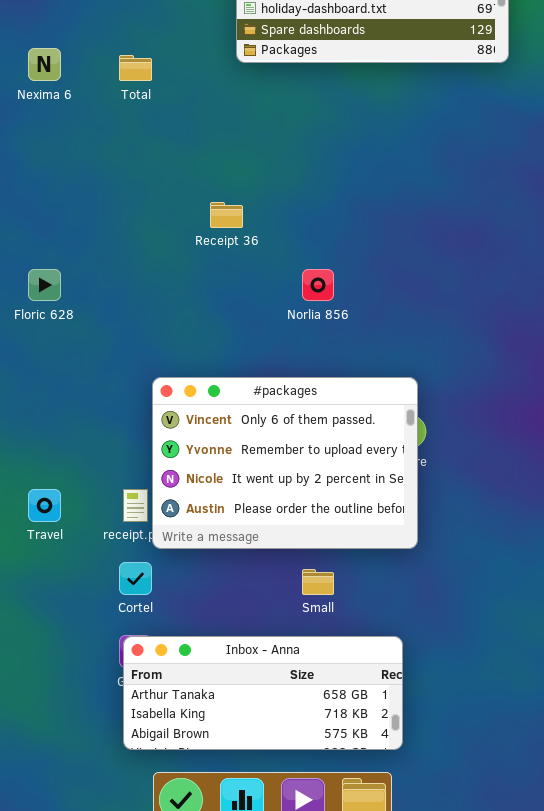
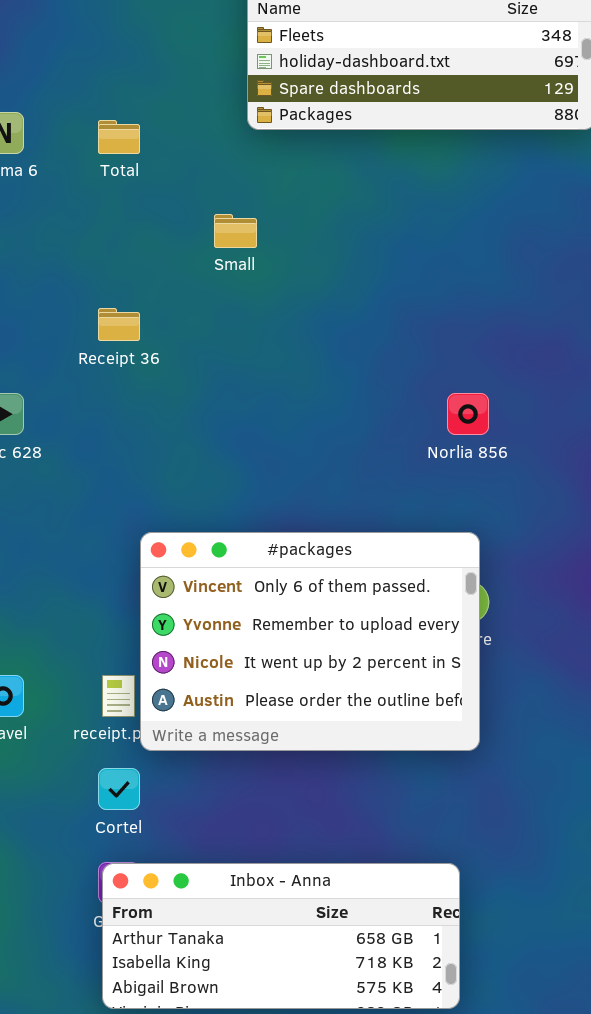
Receipt 36: [210,202,243,228] -> [98,308,140,341], moved
Norlia 856: [302,269,334,301] -> [447,393,489,435], moved
Small: [302,569,334,595] -> [214,214,257,248], moved

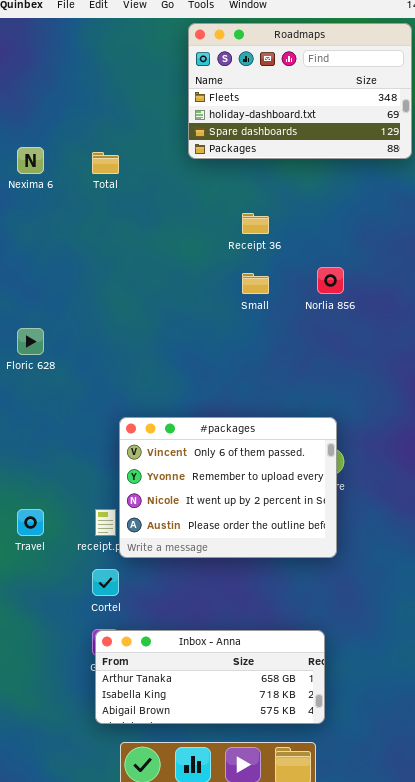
Small: [214,214,257,248] -> [242,273,269,294], moved
Receipt 36: [98,308,140,341] -> [242,213,269,234], moved
Norlia 856: [447,393,489,435] -> [317,267,344,294], moved

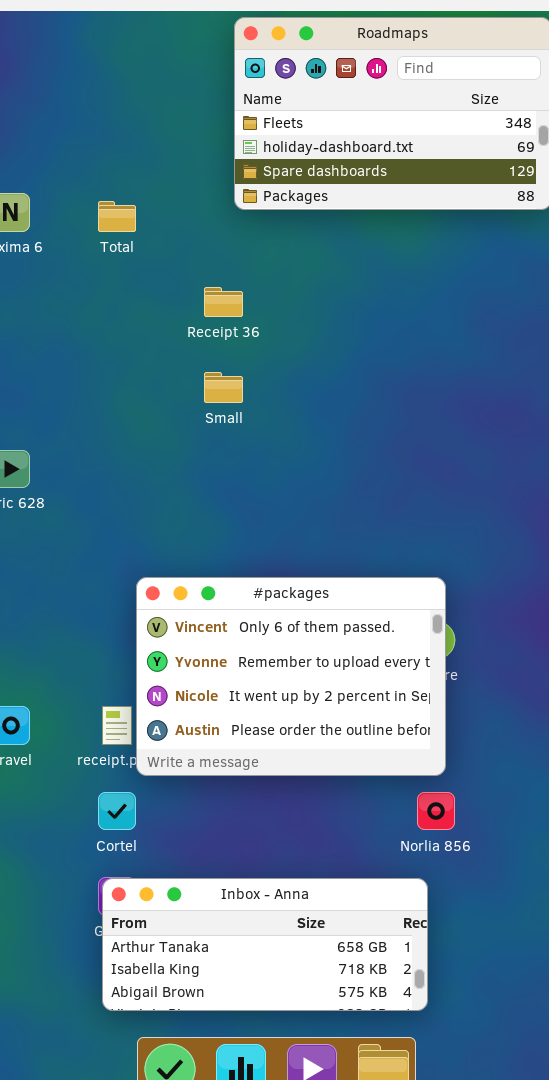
Receipt 36: [242,213,269,234] -> [204,287,243,317], moved
Norlia 856: [317,267,344,294] -> [417,792,455,830], moved
Small: [242,273,269,294] -> [204,372,243,403], moved

